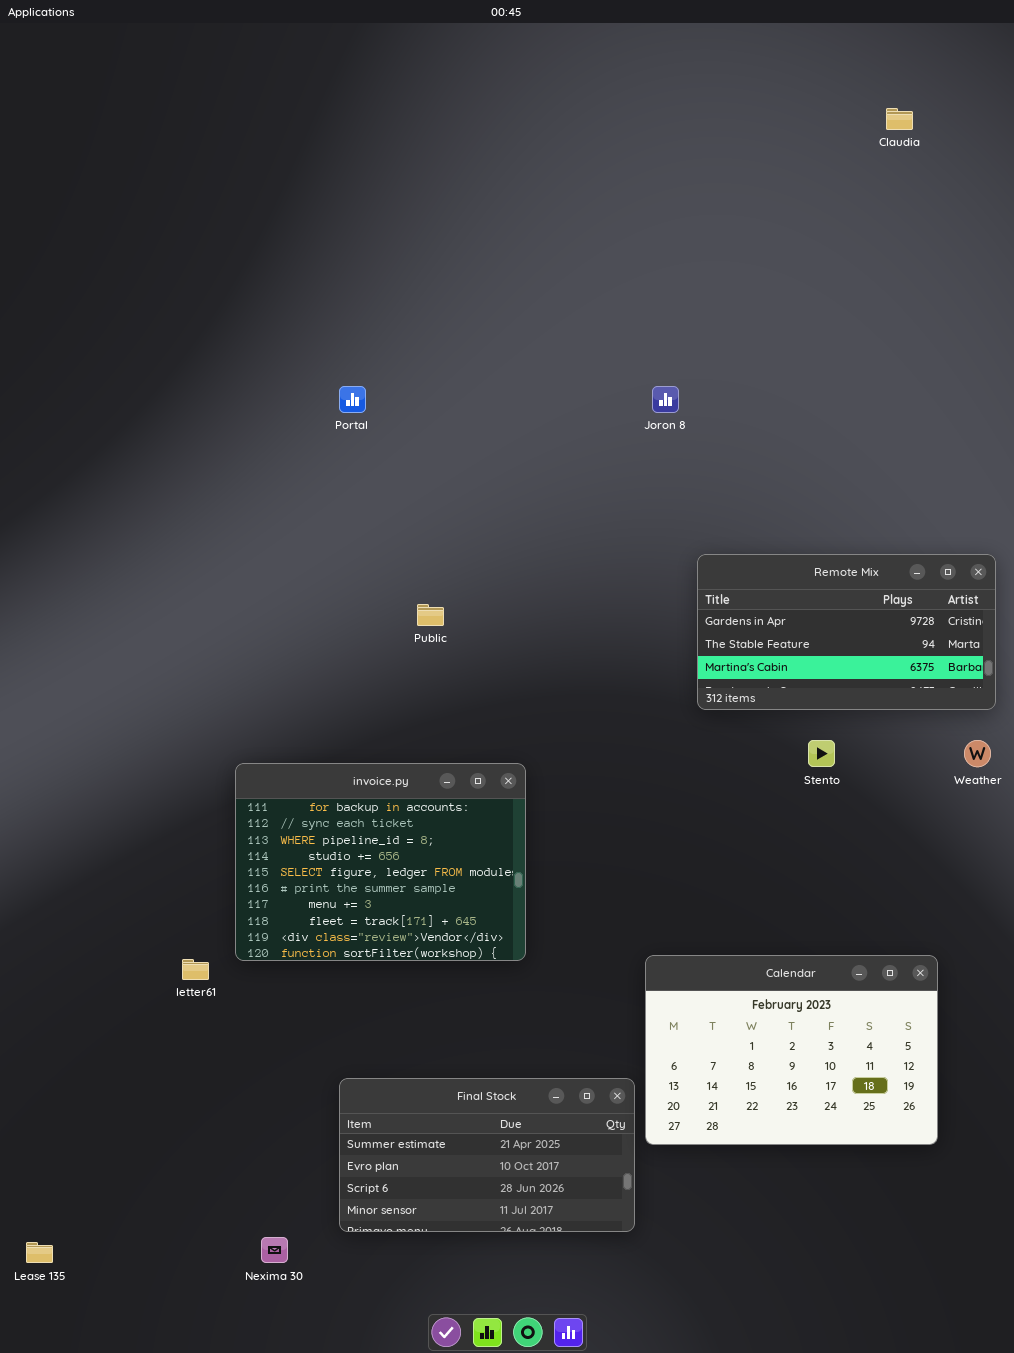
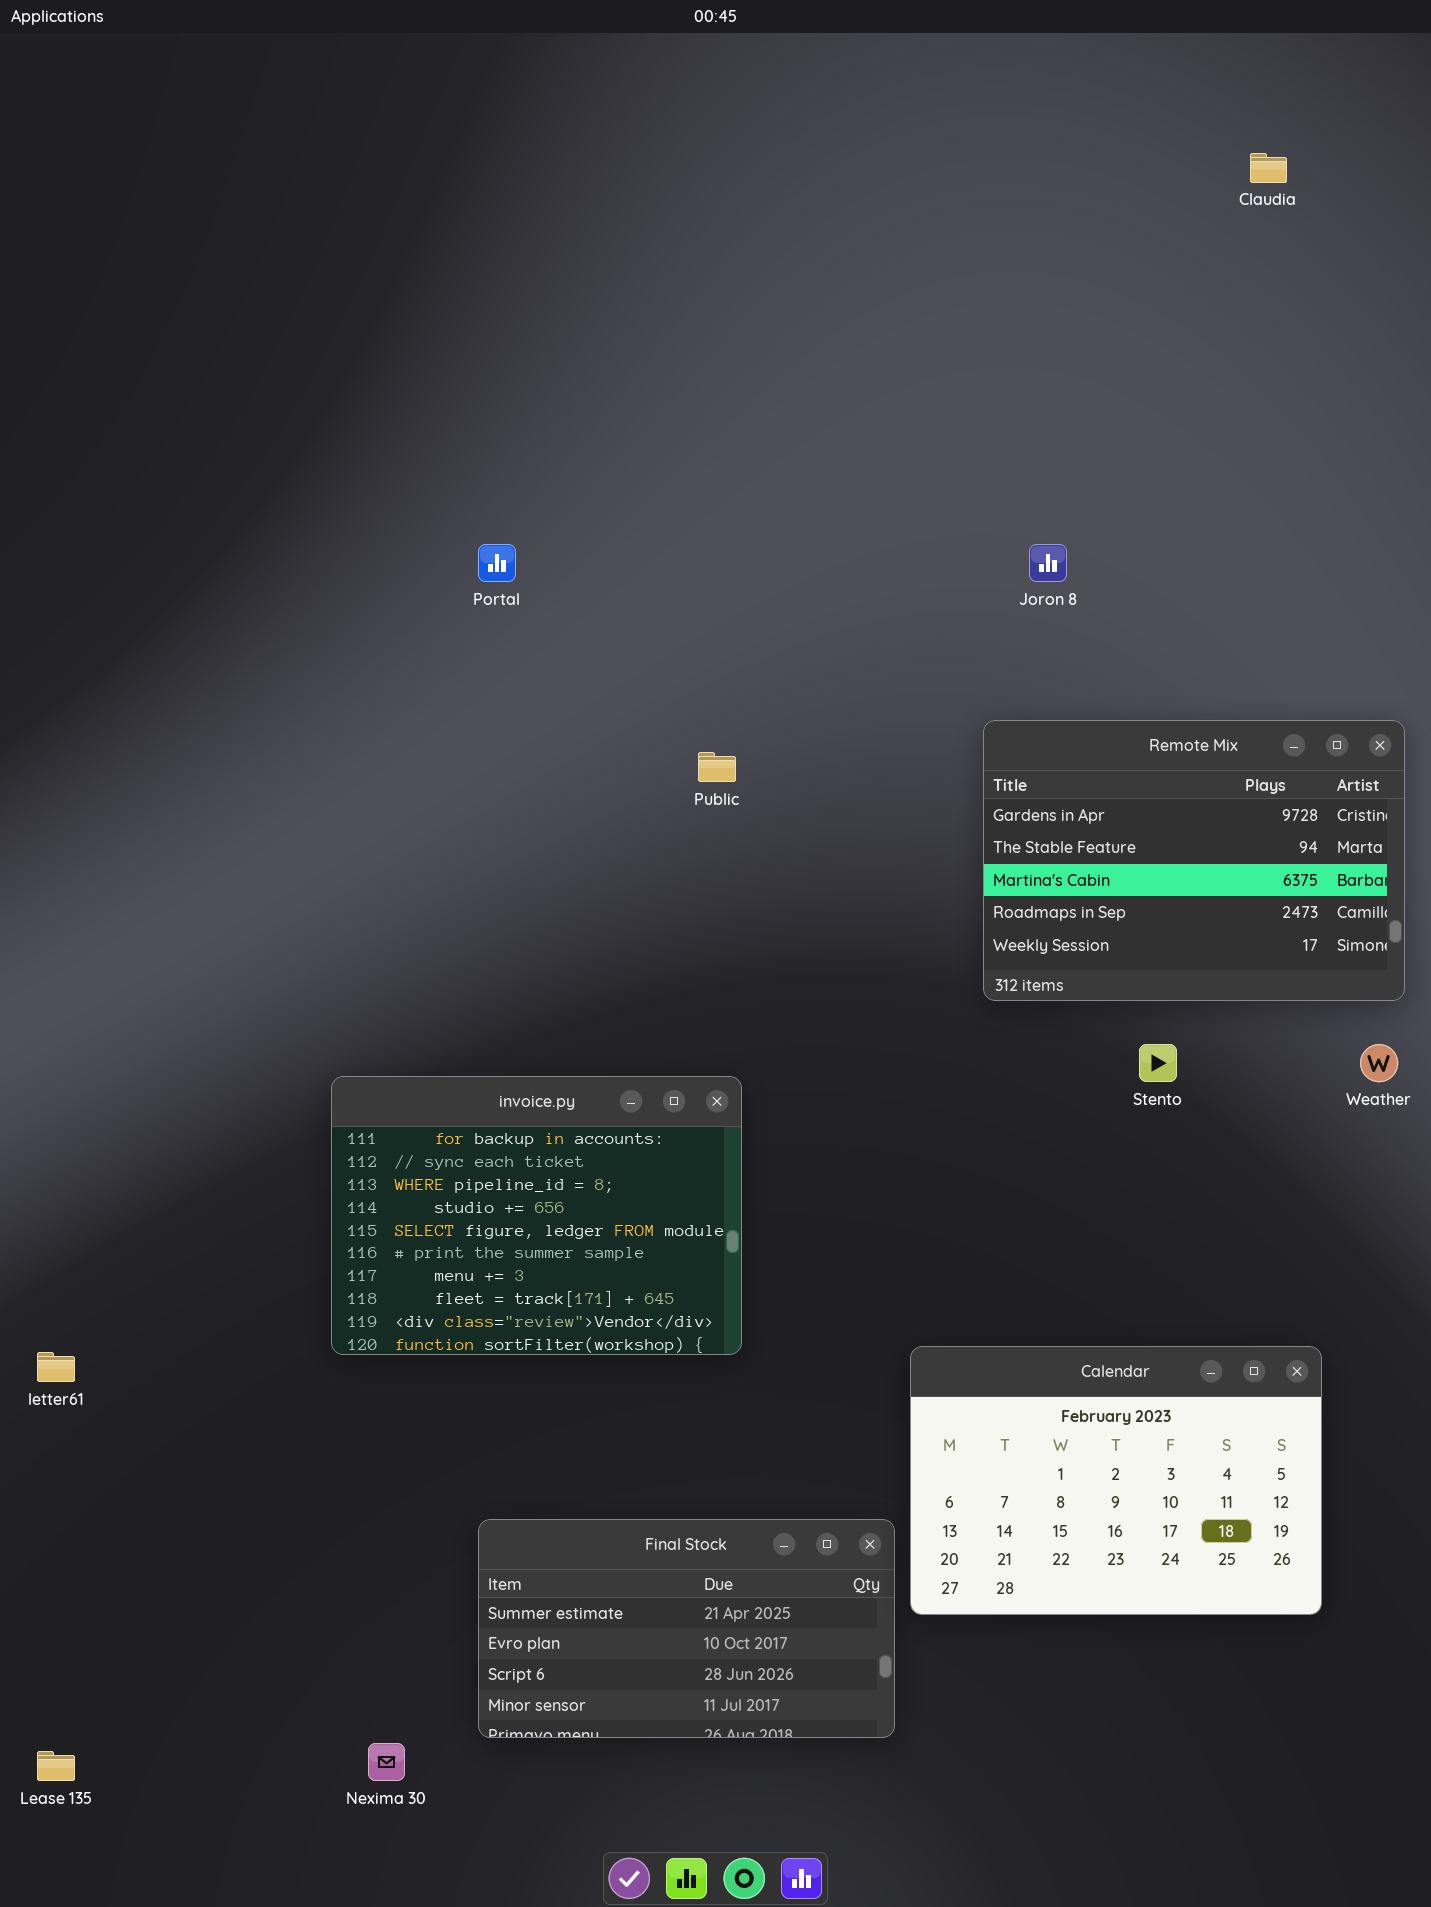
Joron 8: [652,386,679,413] -> [1029,544,1067,582], moved
Remote Mix: [697,554,996,710] -> [983,720,1405,1001], resized
Public: [417,604,444,626] -> [698,752,736,782], moved
letter61: [182,959,209,980] -> [37,1352,75,1382], moved

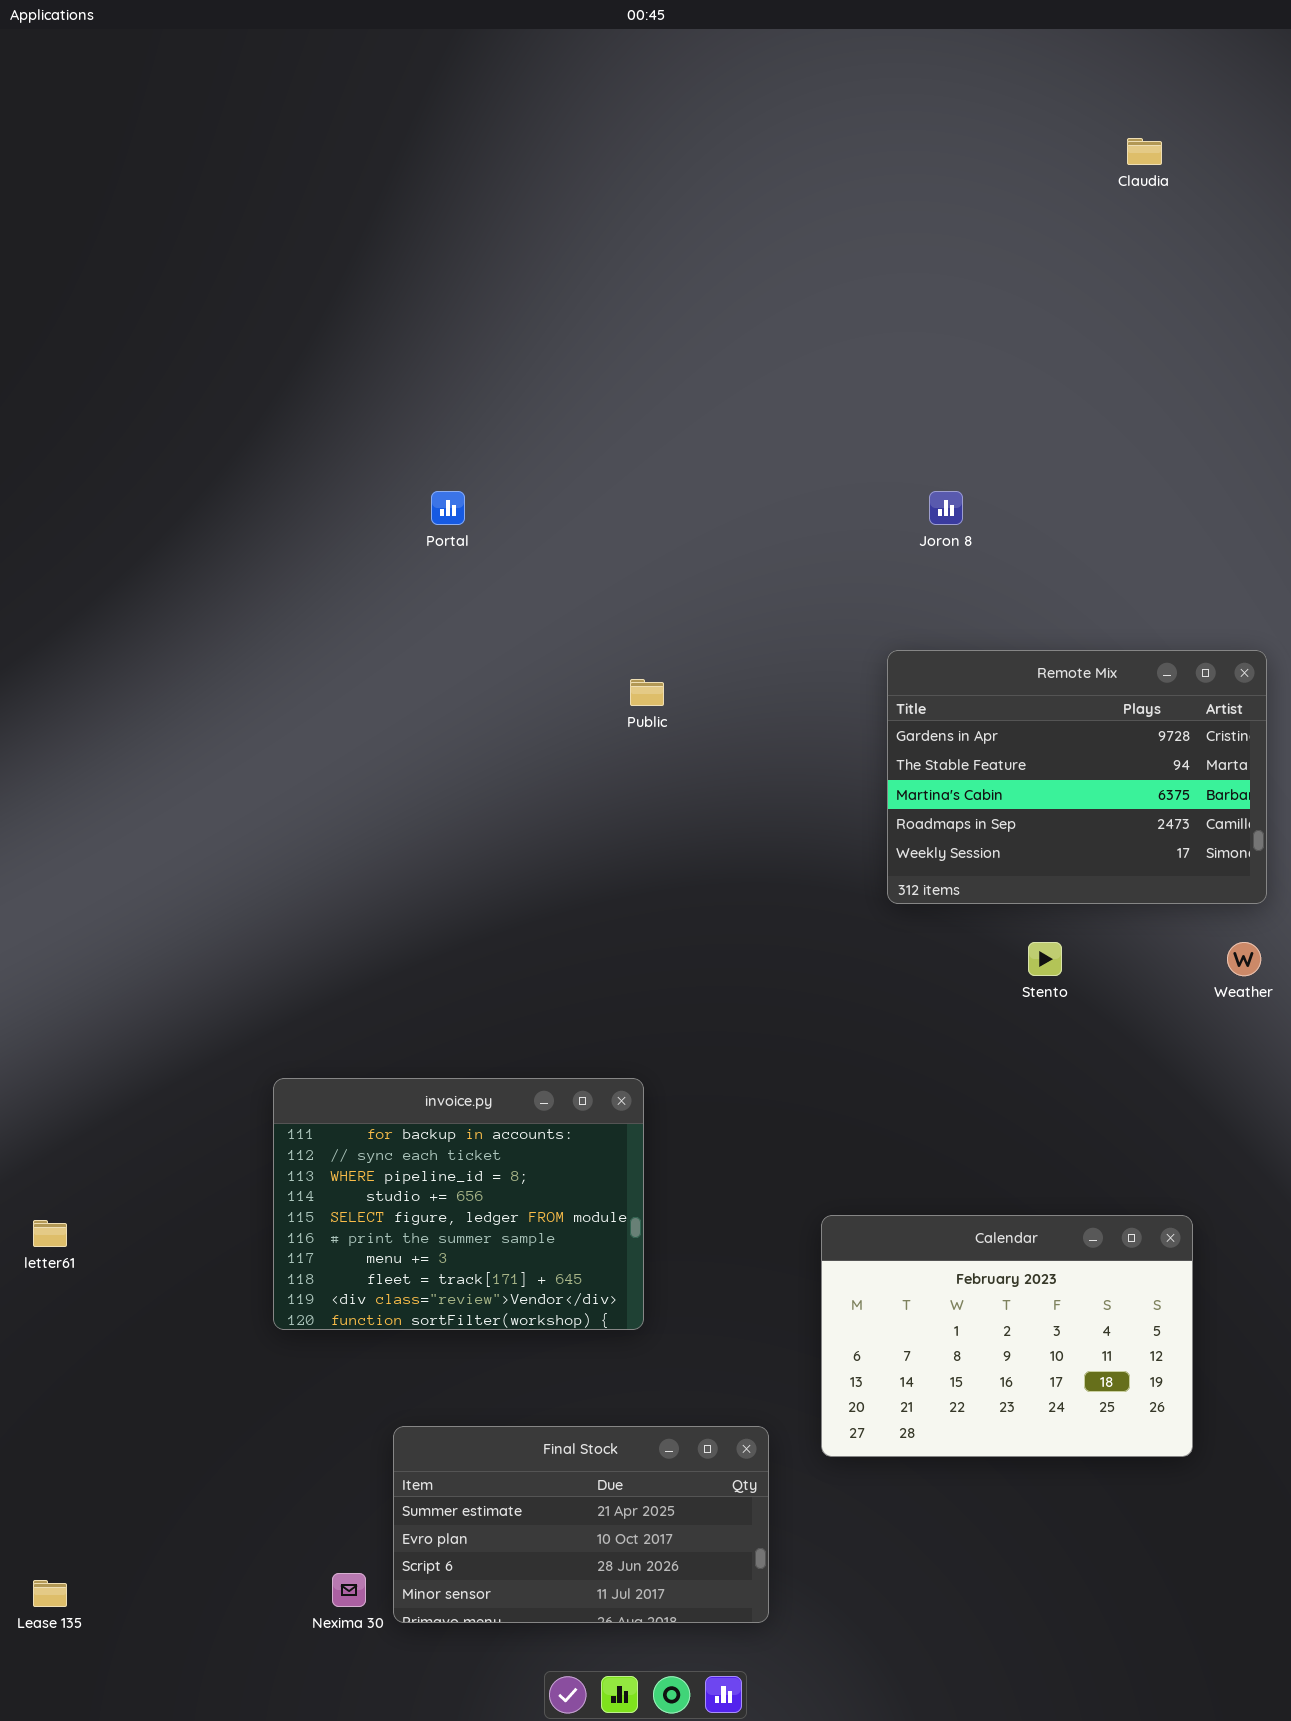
invoice.py: [331,1076,742,1355] -> [273,1078,644,1330], moved
Final Stock: [478,1519,895,1738] -> [393,1426,769,1623], moved

